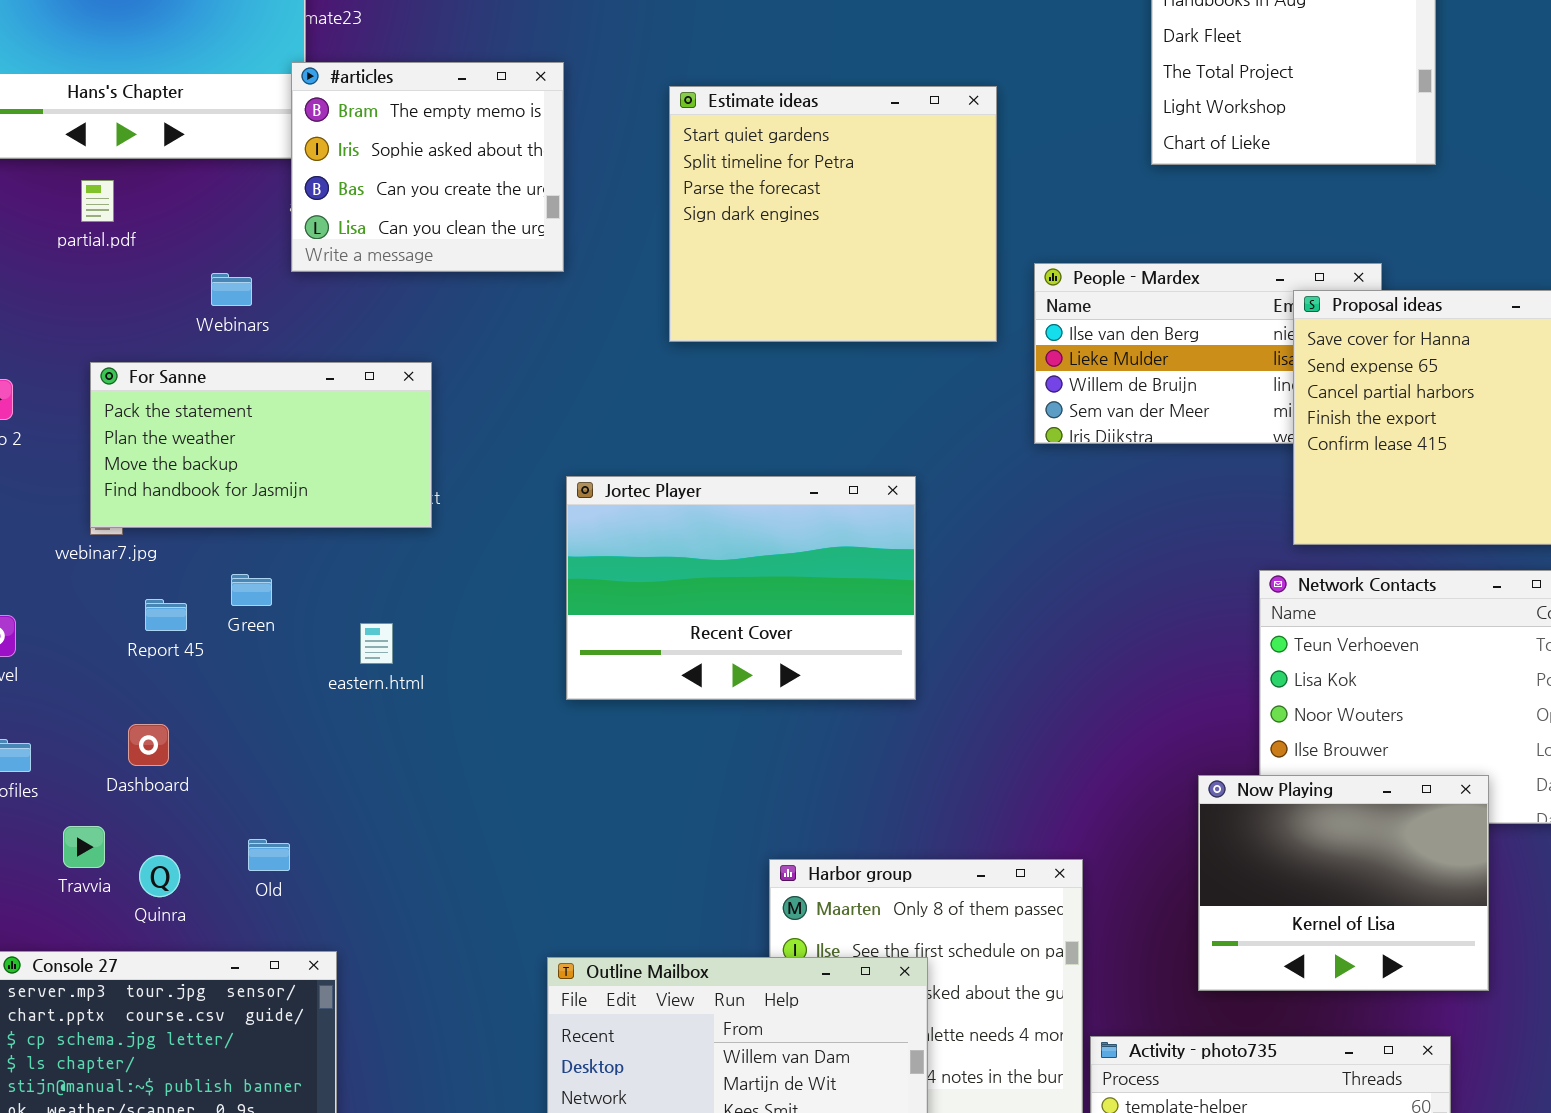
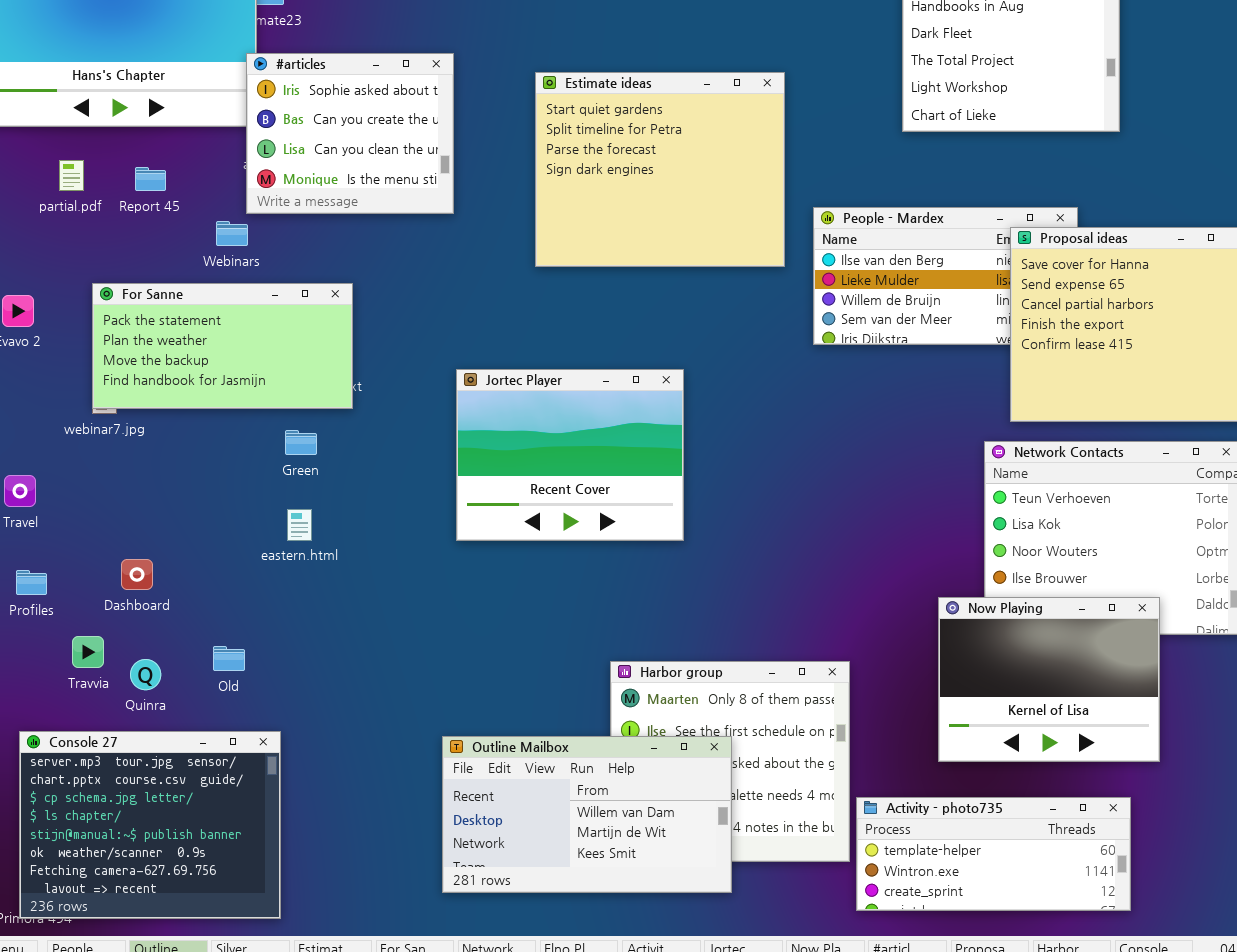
#articles: [291,62,564,272] -> [246,53,454,214], scrolled down 1 row
partial.pdf: [81,180,114,222] -> [59,160,84,191], moved
Webinars: [211,273,252,306] -> [216,221,248,246], moved
Jortec Player: [566,476,916,700] -> [456,369,684,541], resized
Green: [231,574,272,606] -> [285,430,317,455], moved
Report 45: [145,599,187,631] -> [135,167,166,191], moved
eastern.html: [360,623,393,664] -> [287,509,312,541], moved

